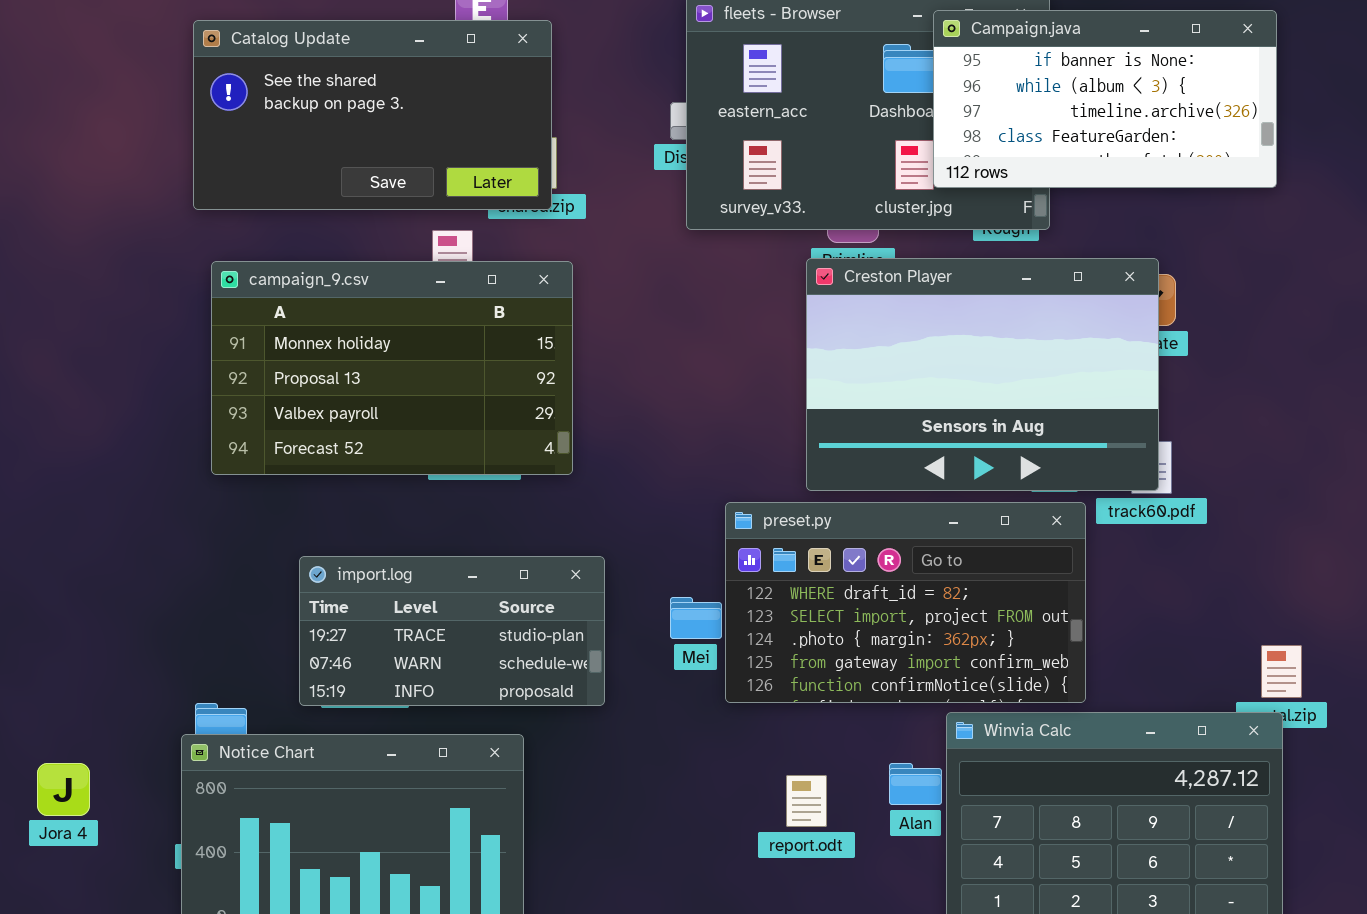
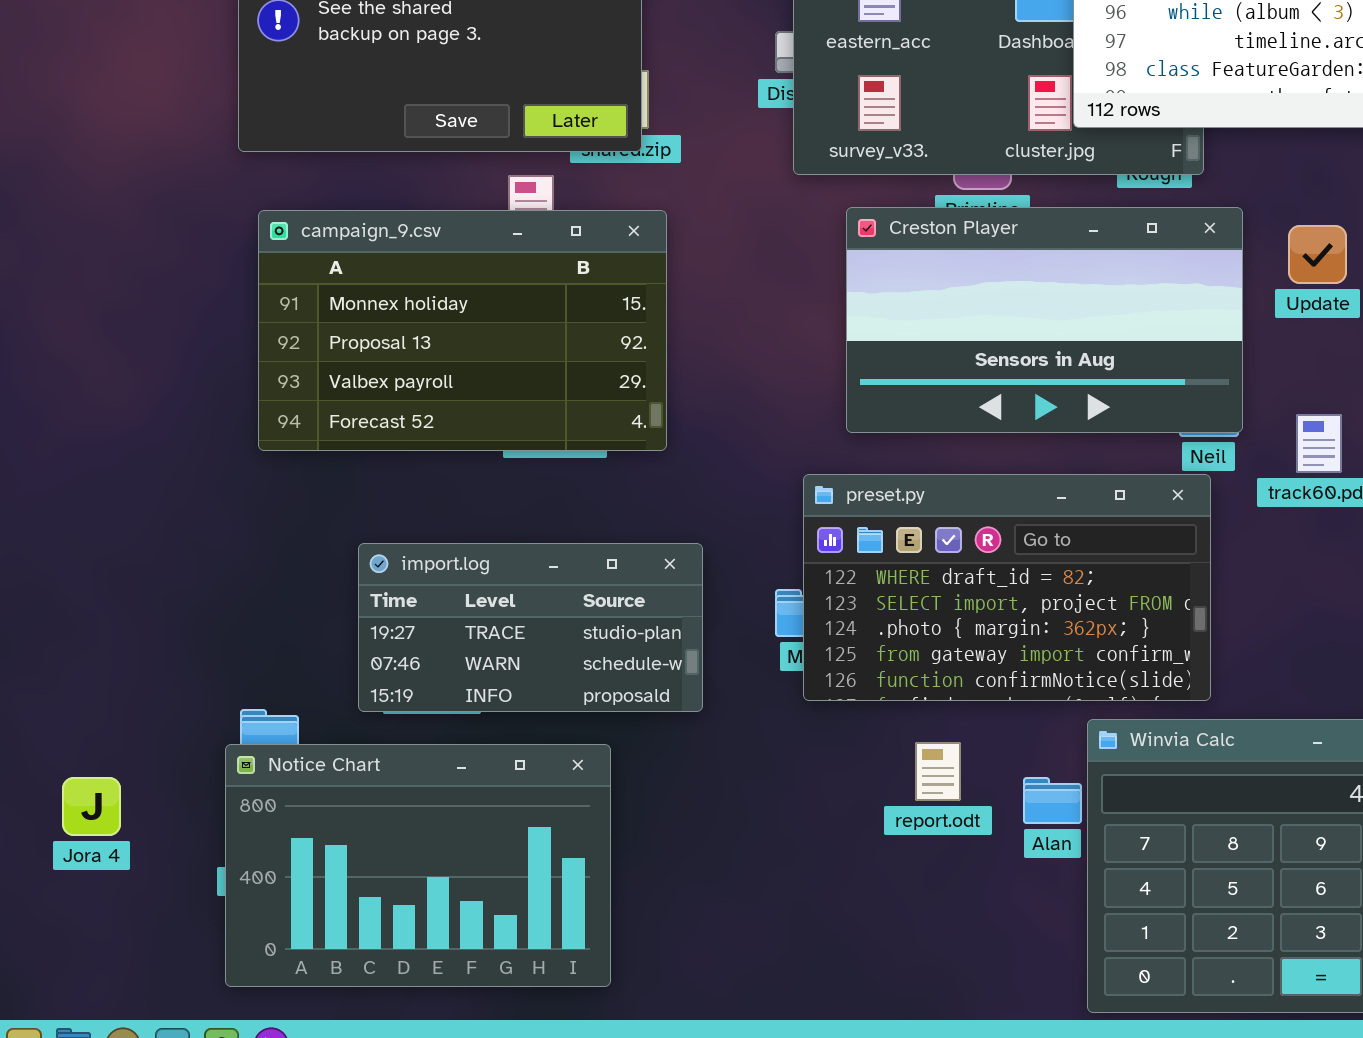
Creston Player: [806,258,1159,491] -> [846,207,1243,433], moved, resized
preset.py: [725,502,1086,703] -> [803,474,1211,701], moved
report.odt: [786,775,827,827] -> [915,742,961,801], moved

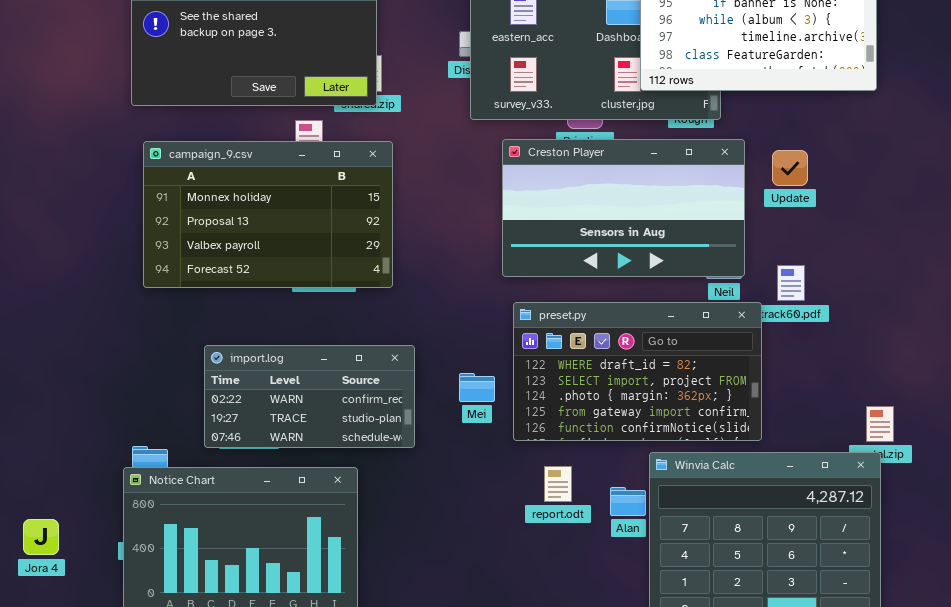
preset.py: [803,474,1211,701] -> [513,302,762,441], moved
import.log: [358,543,703,712] -> [204,345,415,448], scrolled up 1 row
Jora 4: [62,777,121,836] -> [23,519,59,555], moved

